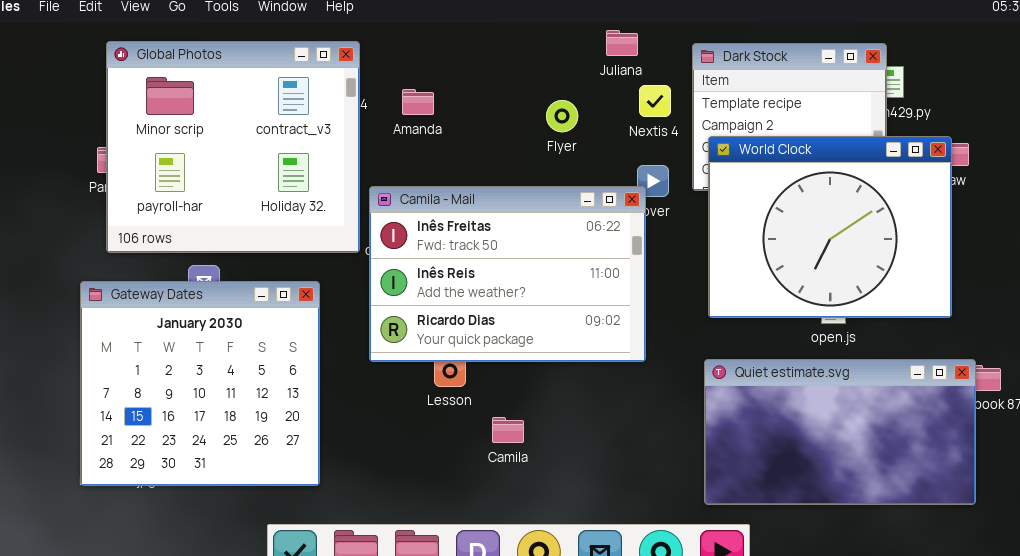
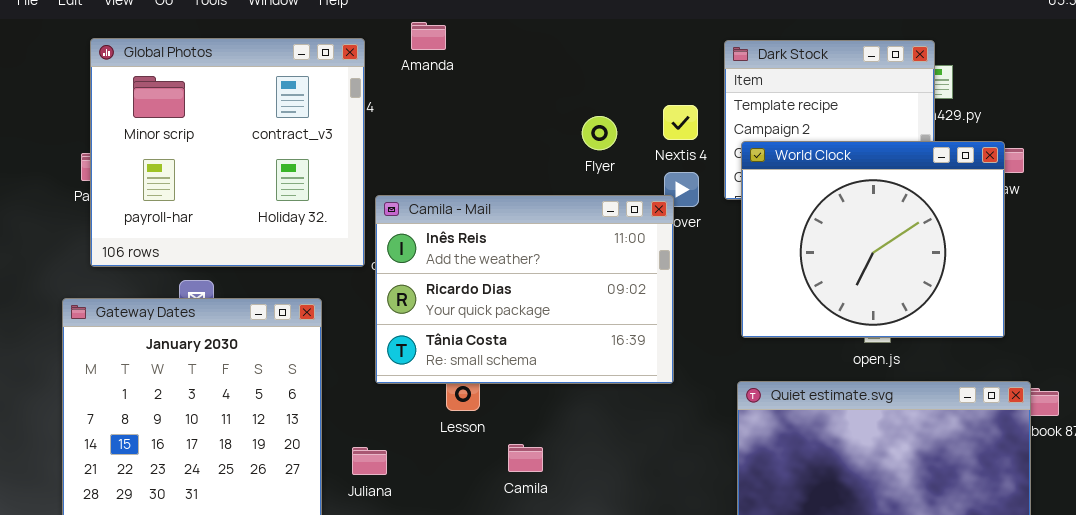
Juliana: [606,30,638,56] -> [352,447,387,475], moved
Nextis 4: [639,85,671,117] -> [663,105,698,140], moved
Amanda: [402,89,434,115] -> [411,22,446,50], moved
Flyer: [546,100,578,132] -> [582,116,617,150], moved
Camila - Mail: [369,186,646,362] -> [375,195,674,384], scrolled down 1 row

